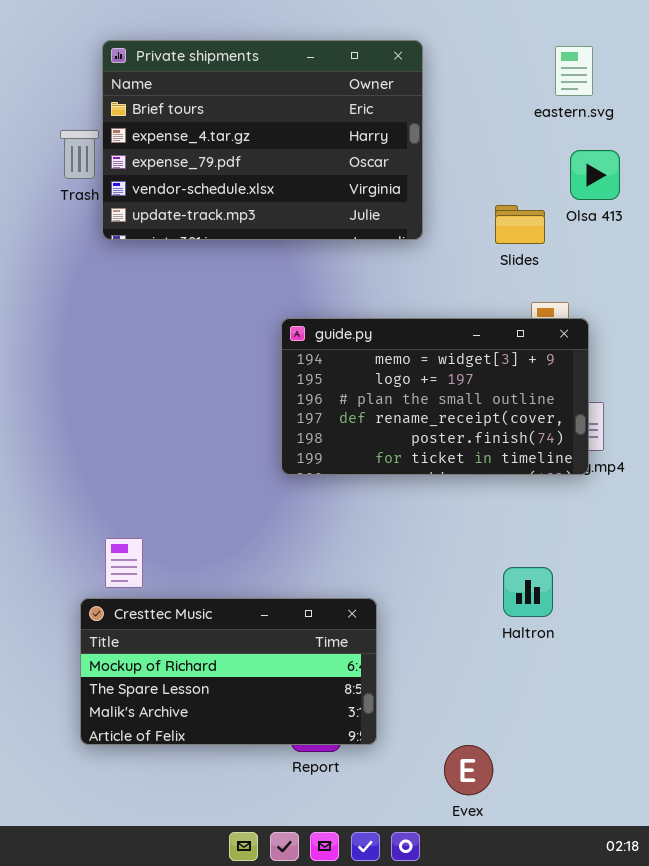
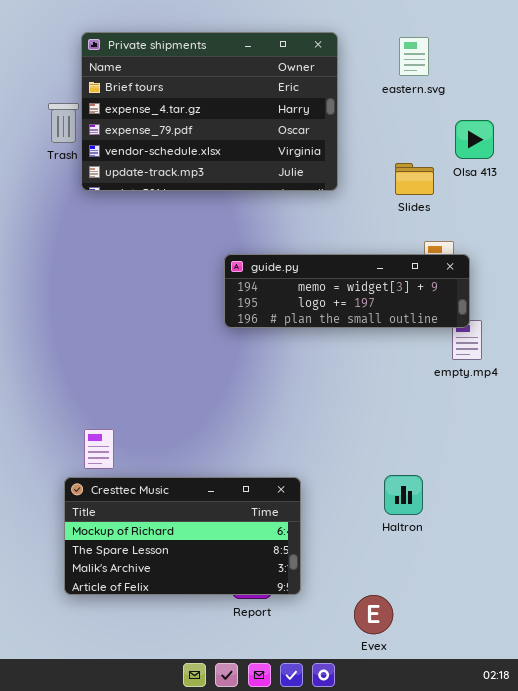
eastern.svg: [555,46,593,96] -> [399,37,429,76], moved
guide.py: [281,318,589,475] -> [224,254,470,328], resized
Haltron: [503,567,553,617] -> [384,475,423,515], moved

